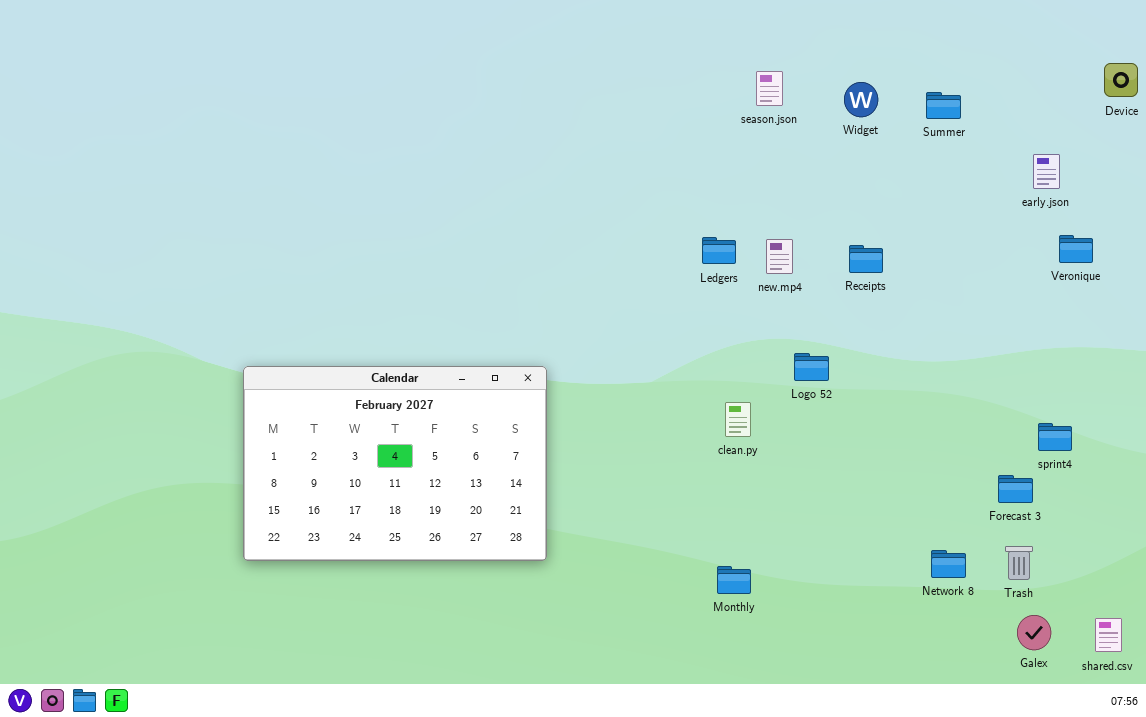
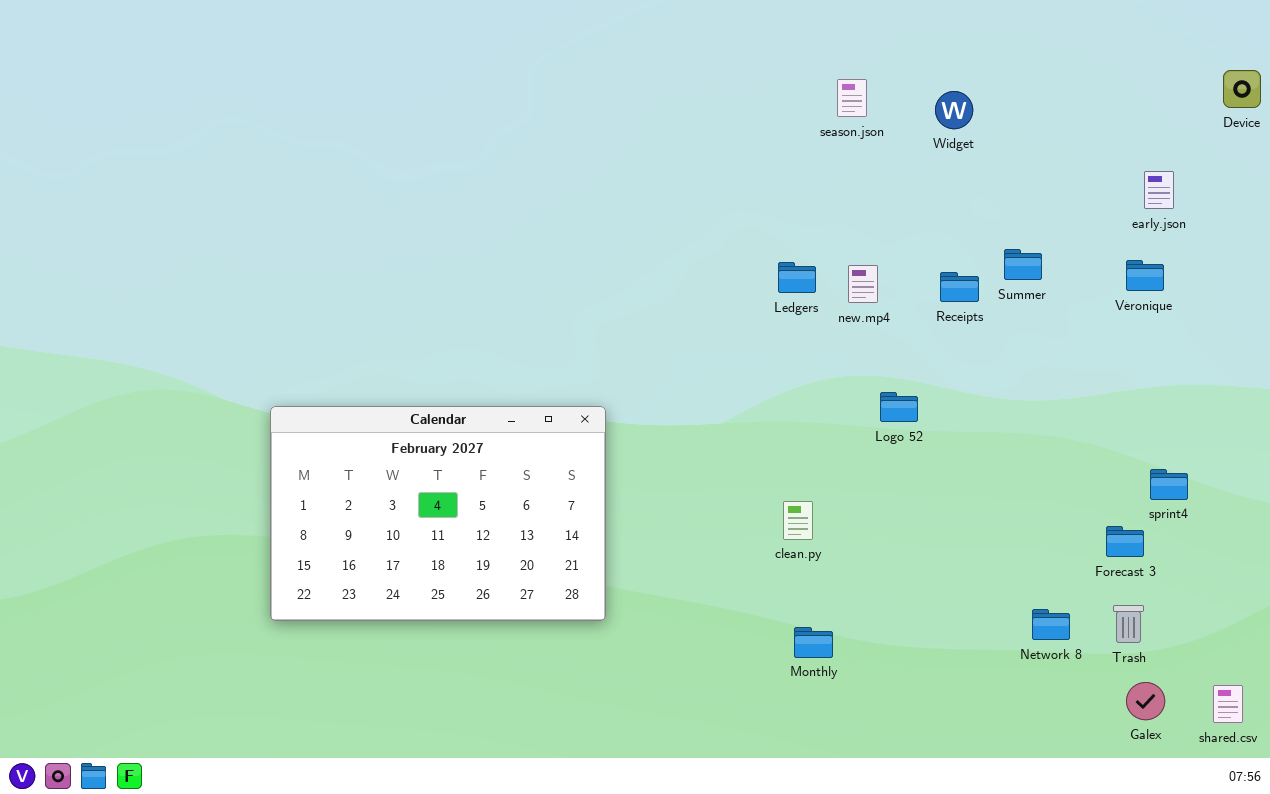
Summer: [926,92,961,119] -> [1004,249,1042,280], moved
Véronique: [1059,235,1093,263] -> [1126,260,1164,291], moved
clean.py: [725,402,751,437] -> [783,501,813,540], moved

